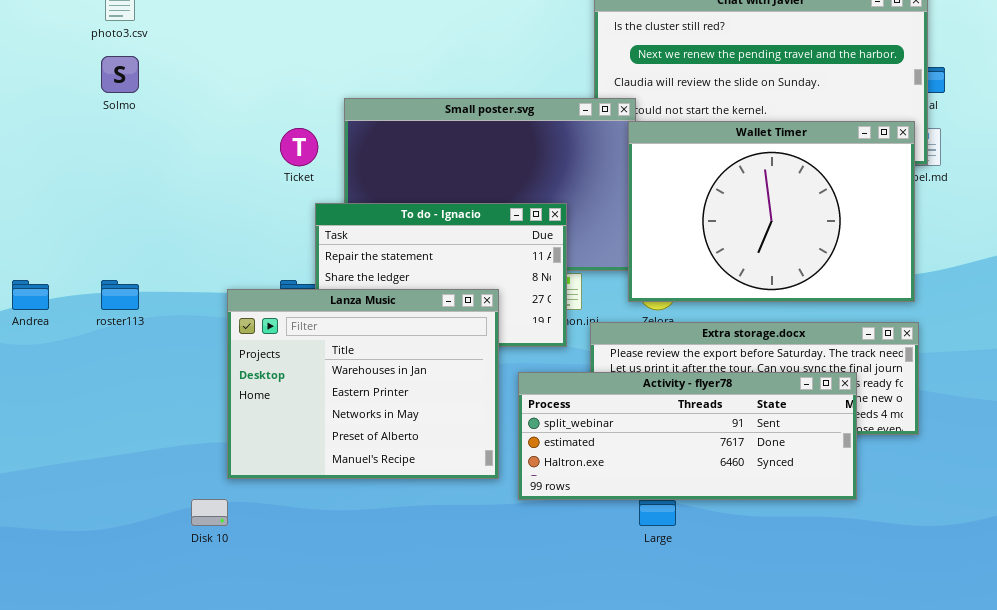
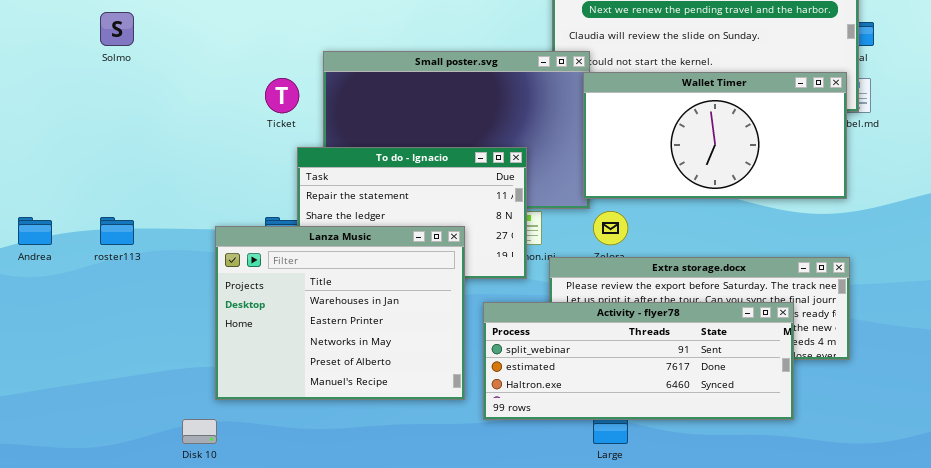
Wallet Timer: [628,121,915,302] -> [583,72,847,199], resized

